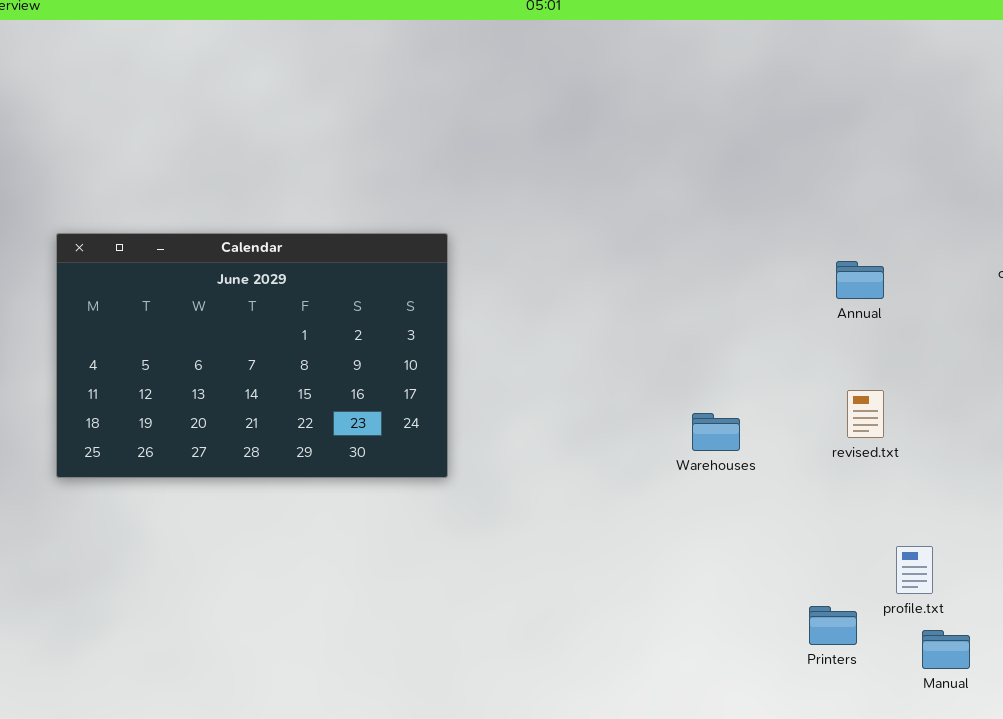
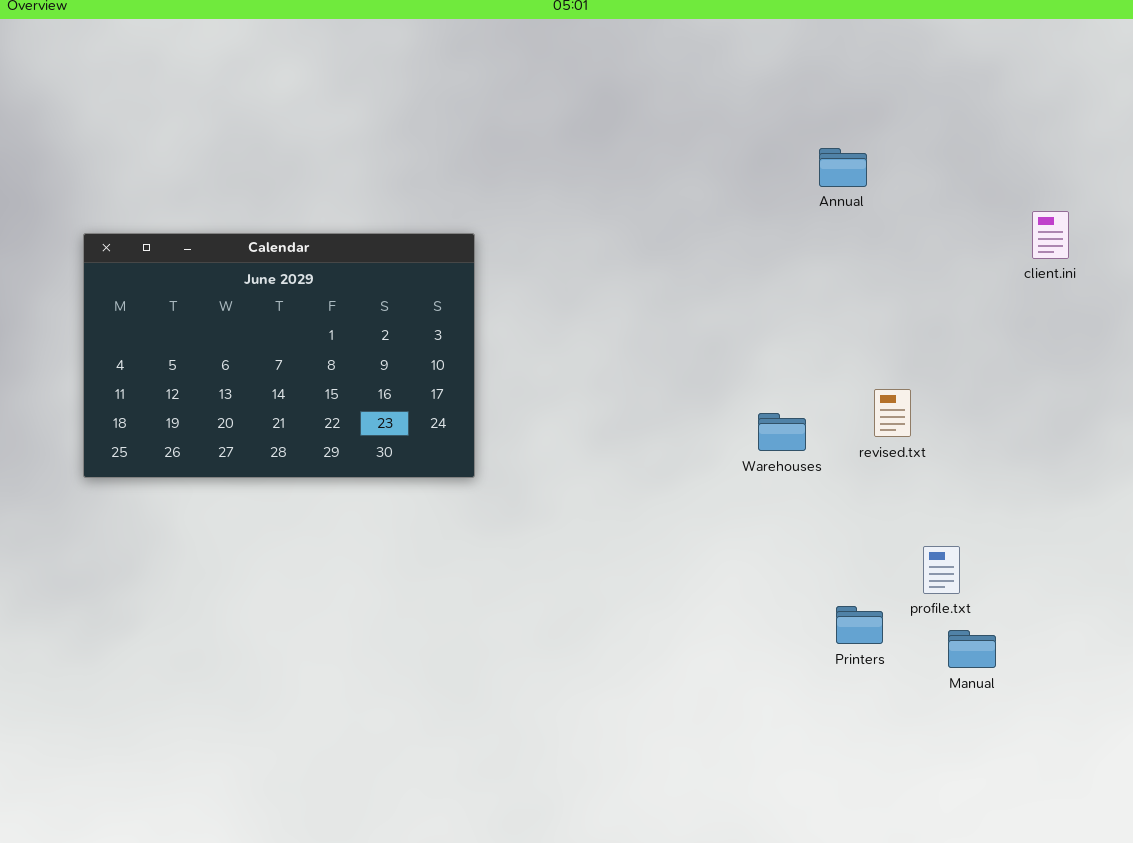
Annual: [836,261,884,299] -> [819,148,867,187], moved
Warehouses: [692,413,740,451] -> [758,413,806,451], moved

